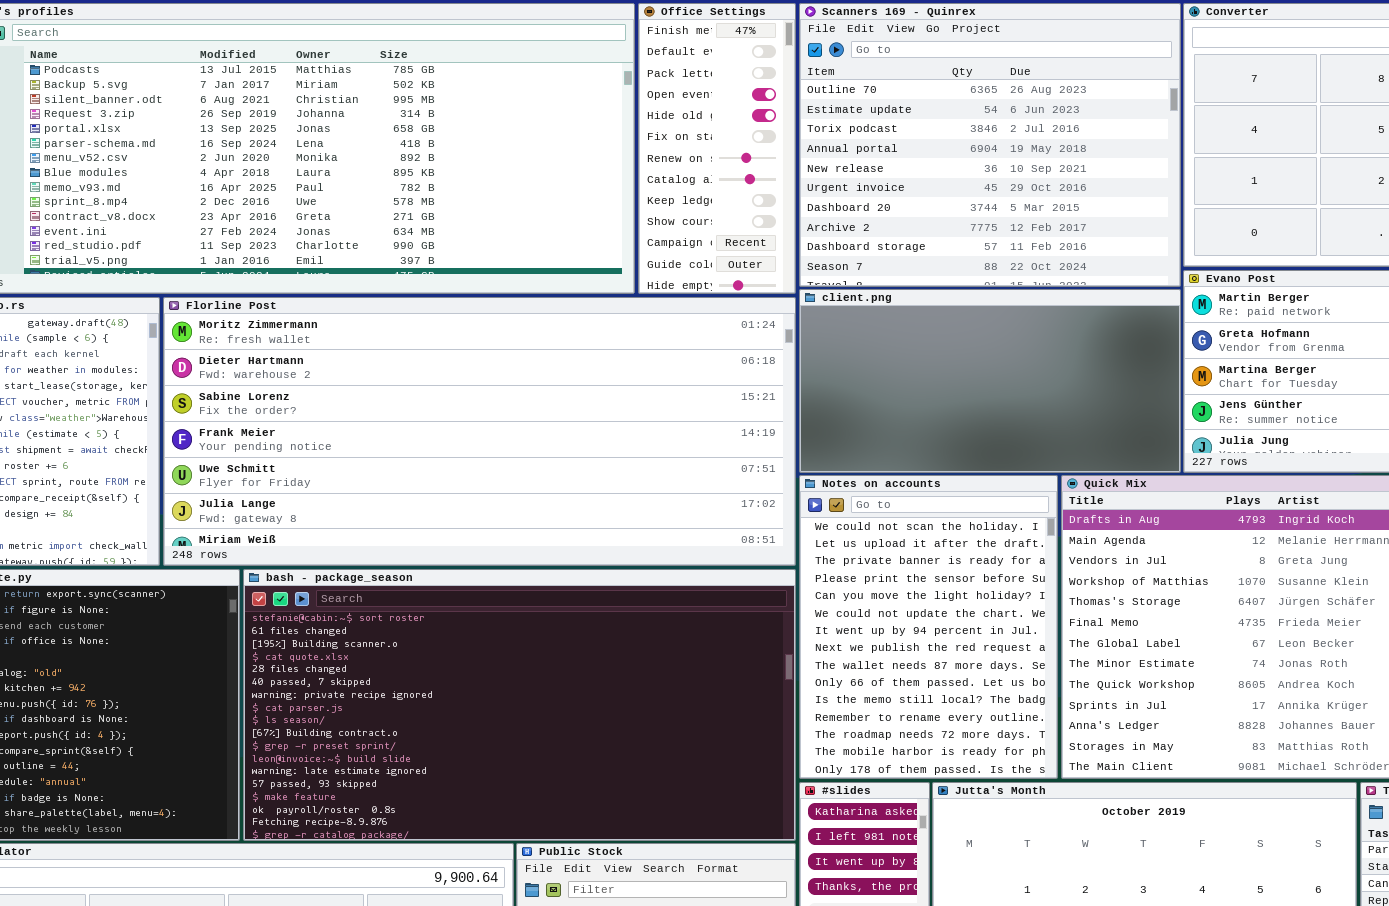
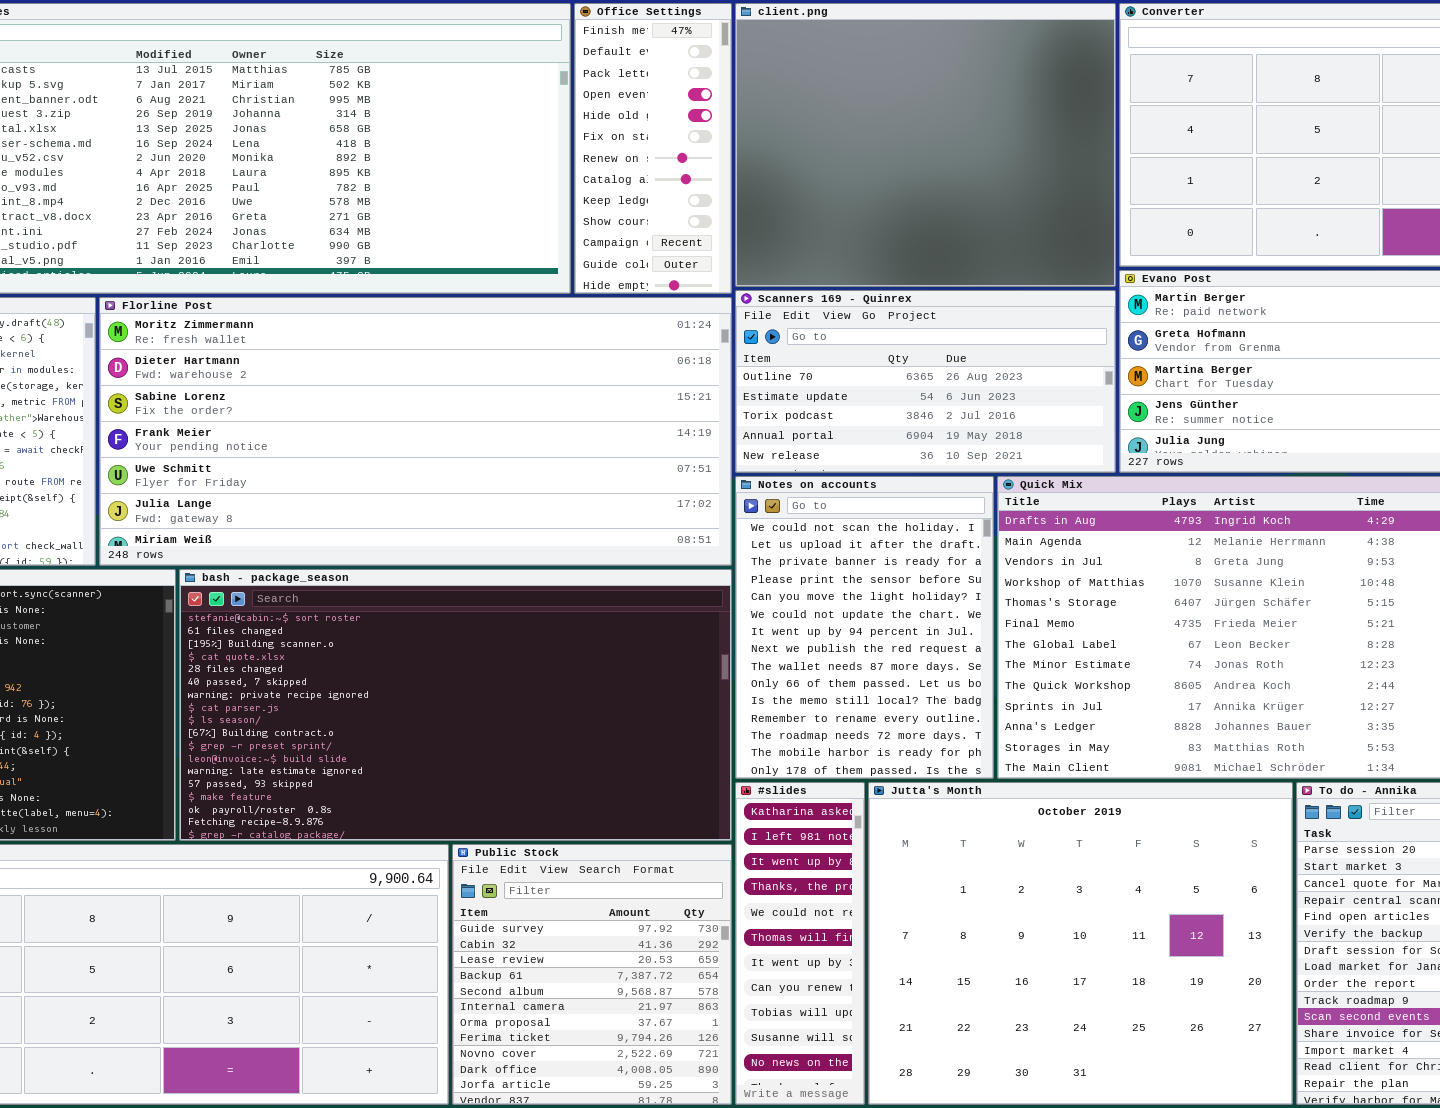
Scanners 169 - Quinrex: [799,3,1181,287] -> [735,290,1116,473], moved, resized
client.png: [799,289,1181,473] -> [735,3,1116,287], moved, resized

